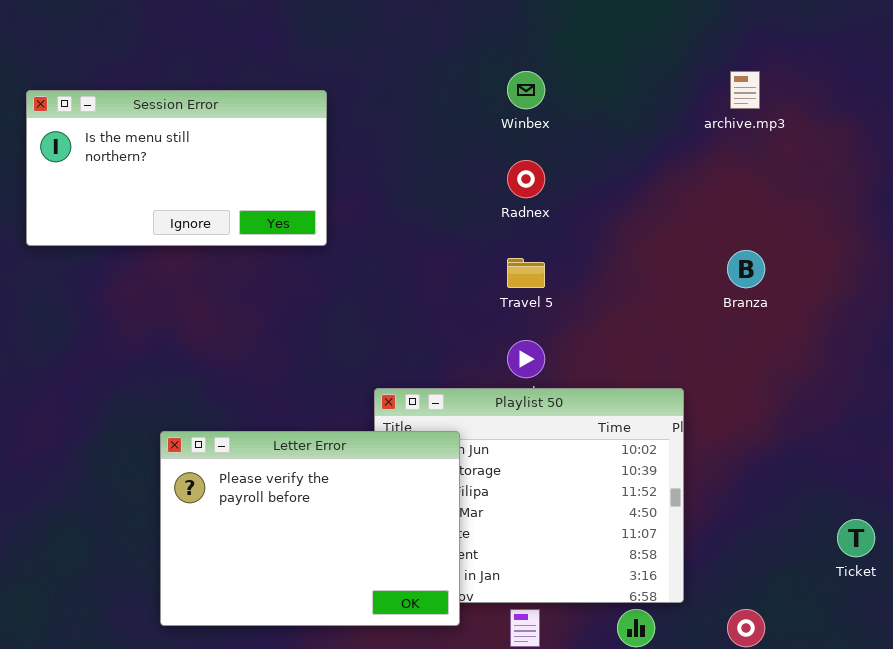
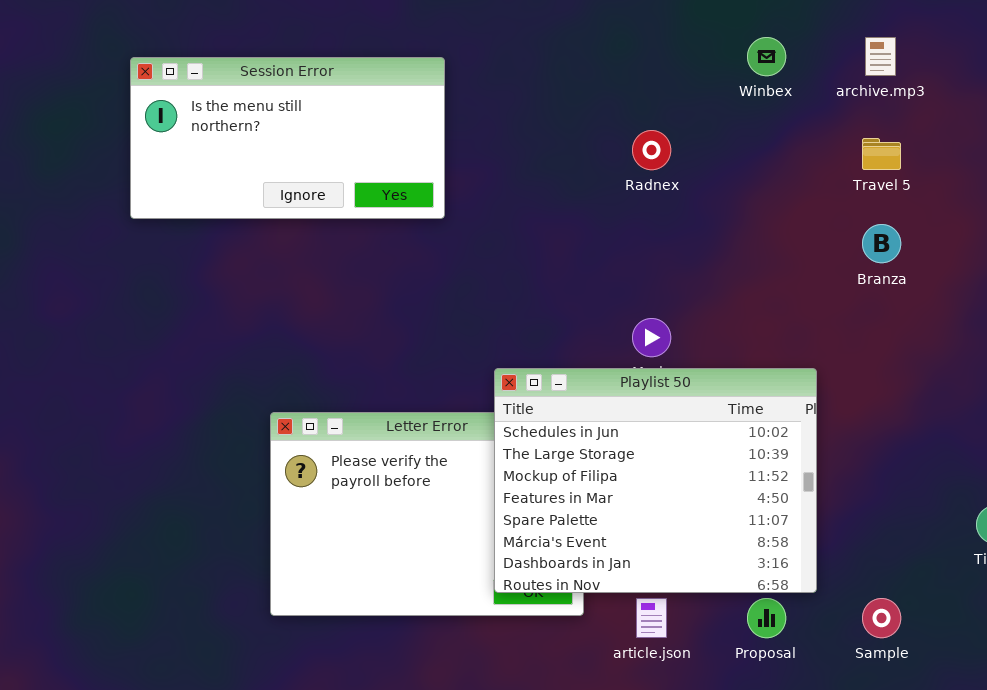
Winbex: [507,71,545,109] -> [747,37,786,76], moved
Travel 5: [507,258,545,288] -> [862,138,901,170], moved
Playlist 50: [374,388,684,603] -> [494,368,817,593], raised

